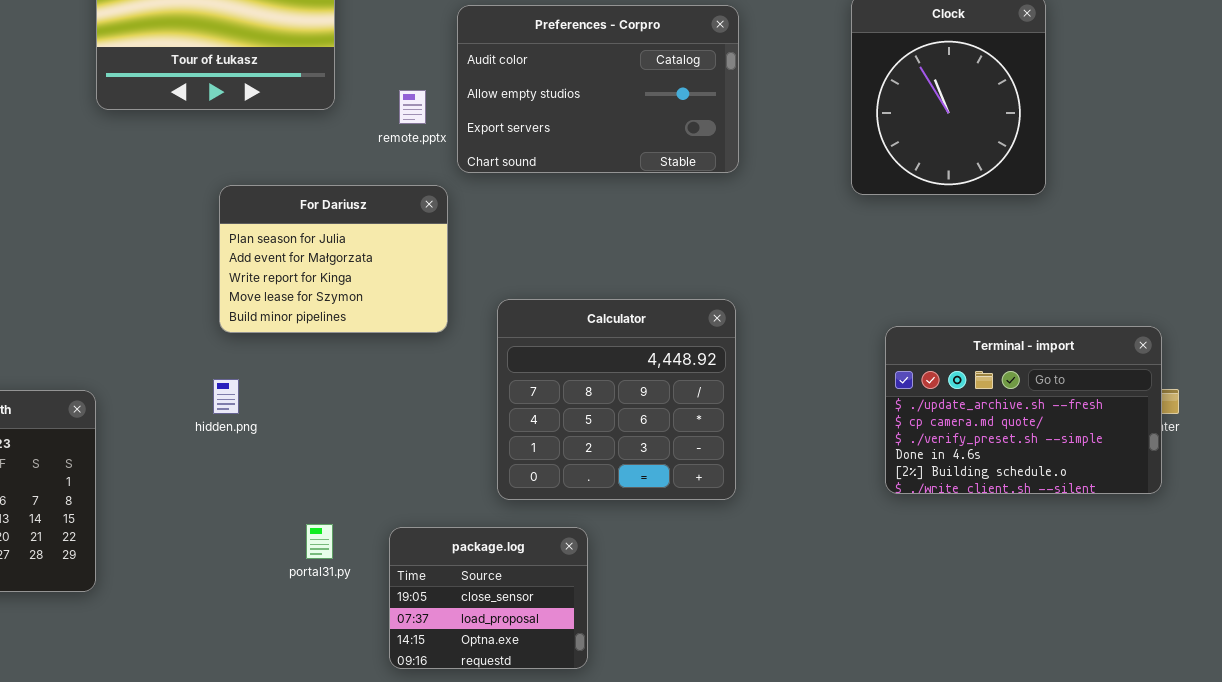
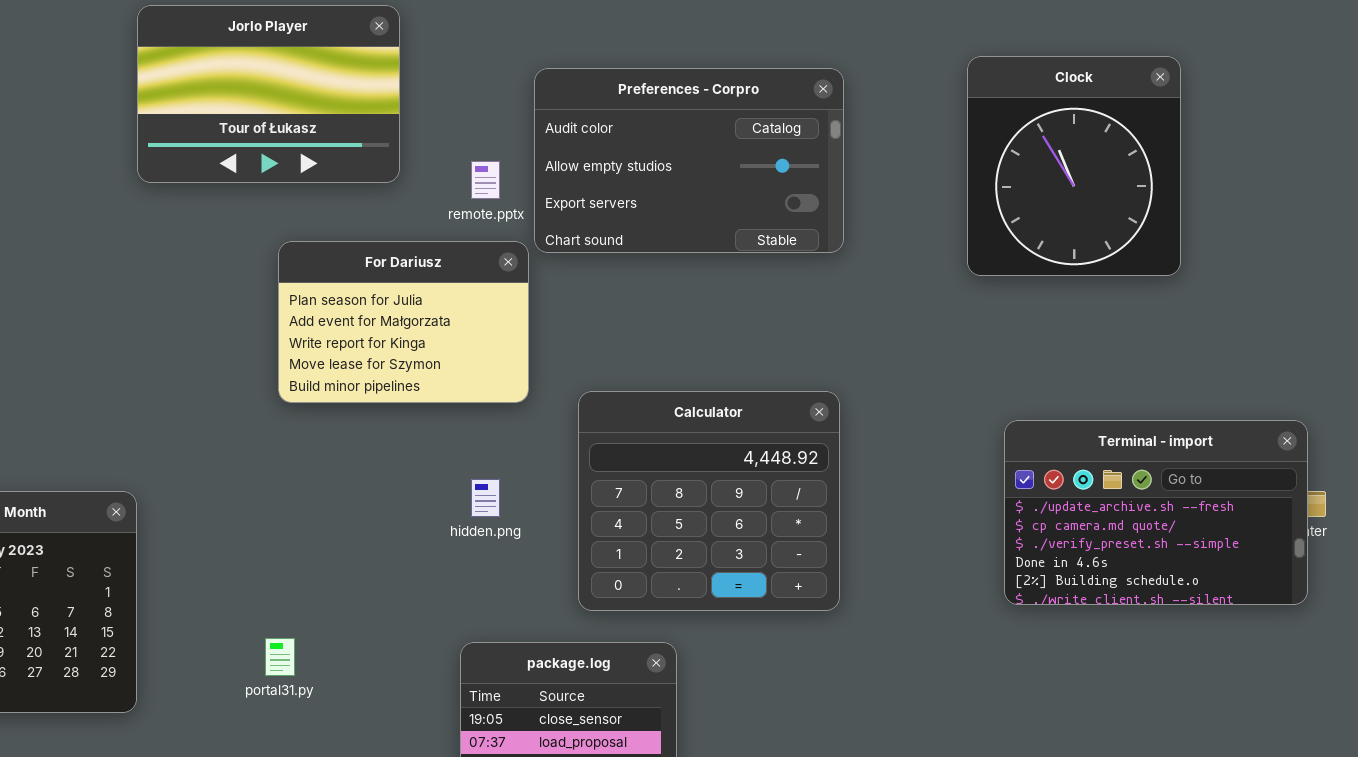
For Dariusz: [219,185,448,333] -> [278,241,529,403], moved
hidden.png: [213,379,239,414] -> [471,479,500,517], moved
portal31.py: [306,524,333,559] -> [265,638,295,676], moved

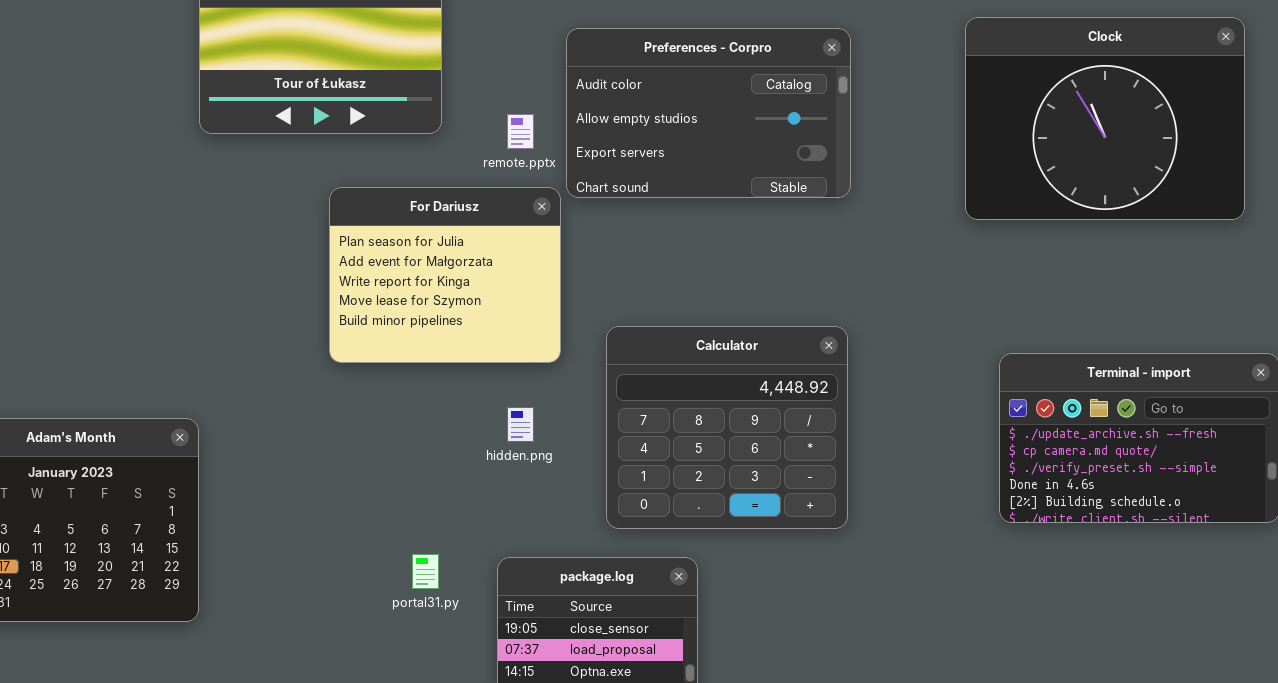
Clock: [967,56,1181,276] -> [965,17,1245,220], resized
For Dariusz: [278,241,529,403] -> [329,187,561,363], resized
portal31.py: [265,638,295,676] -> [412,554,439,589], moved

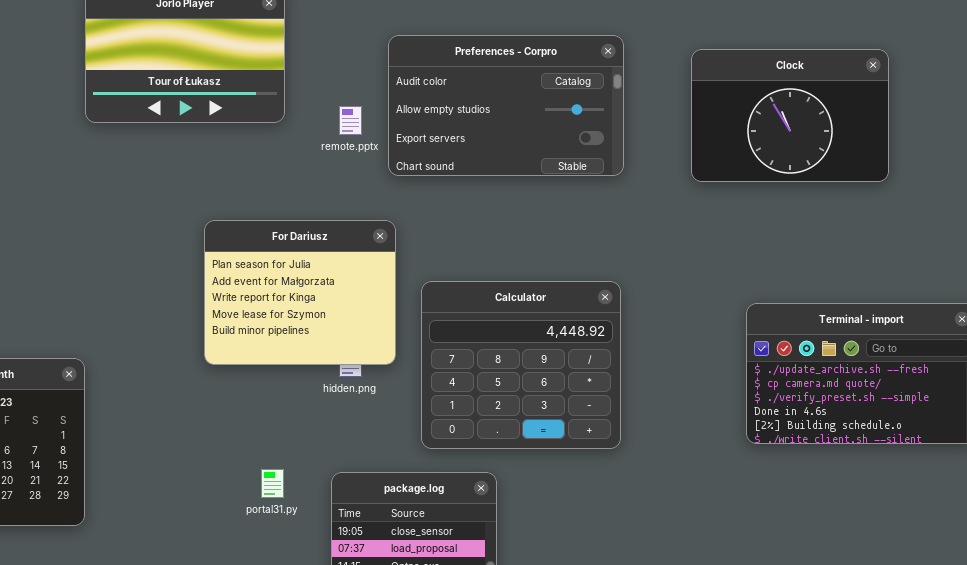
Clock: [965,17,1245,220] -> [691,49,889,182], moved, resized
For Dariusz: [329,187,561,363] -> [204,220,396,365], moved

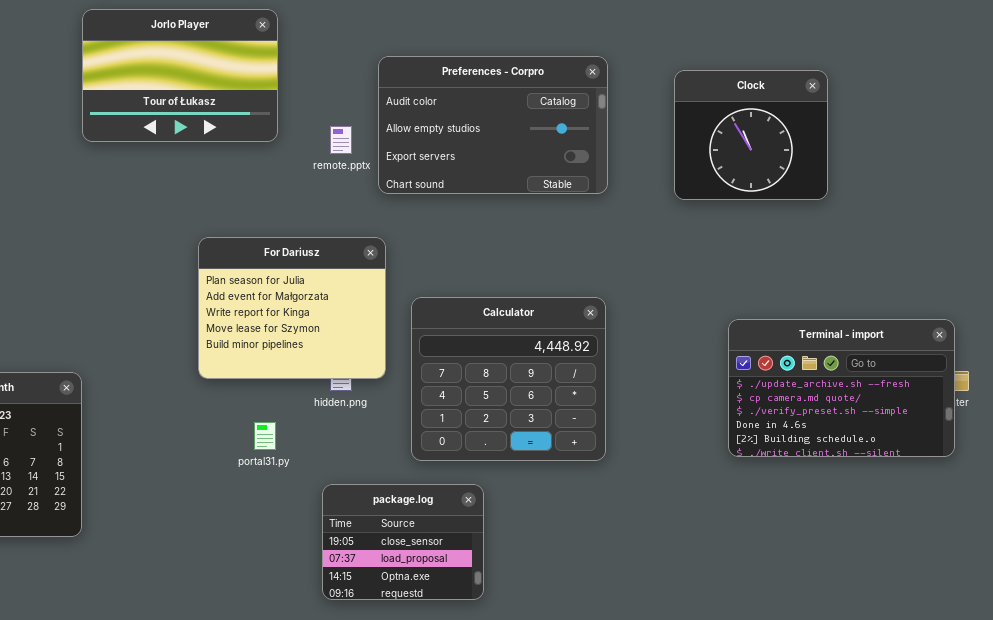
Clock: [691,49,889,182] -> [674,70,828,200], resized
portal31.py: [261,469,284,498] -> [254,422,276,450], moved

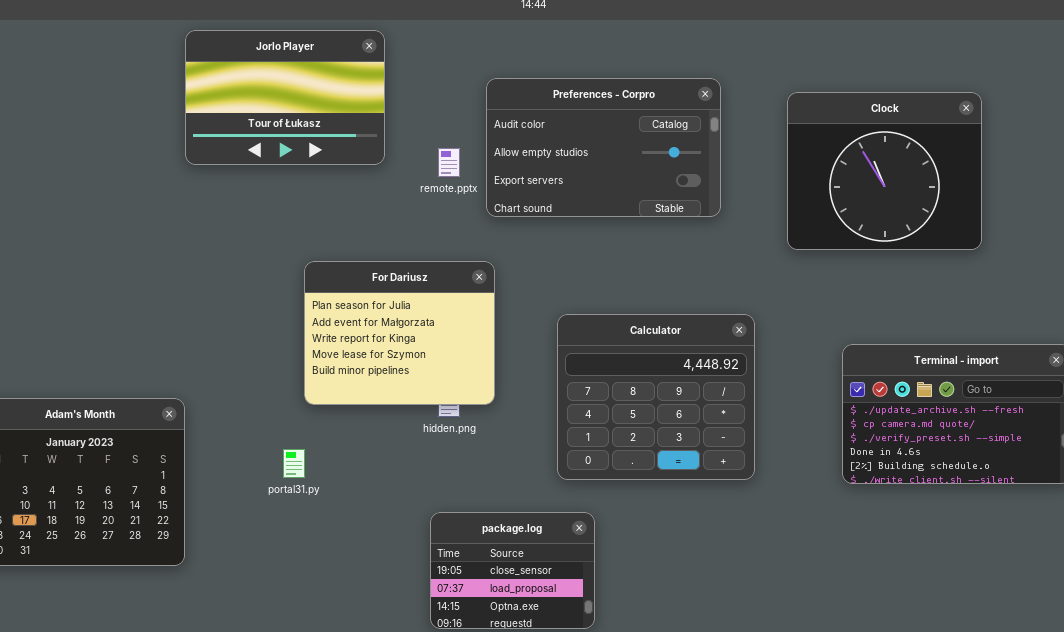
Clock: [674,70,828,200] -> [787,92,982,250], resized
Calculator: [411,297,606,461] -> [557,314,755,480], moved
portal31.py: [254,422,276,450] -> [283,449,305,478], moved

